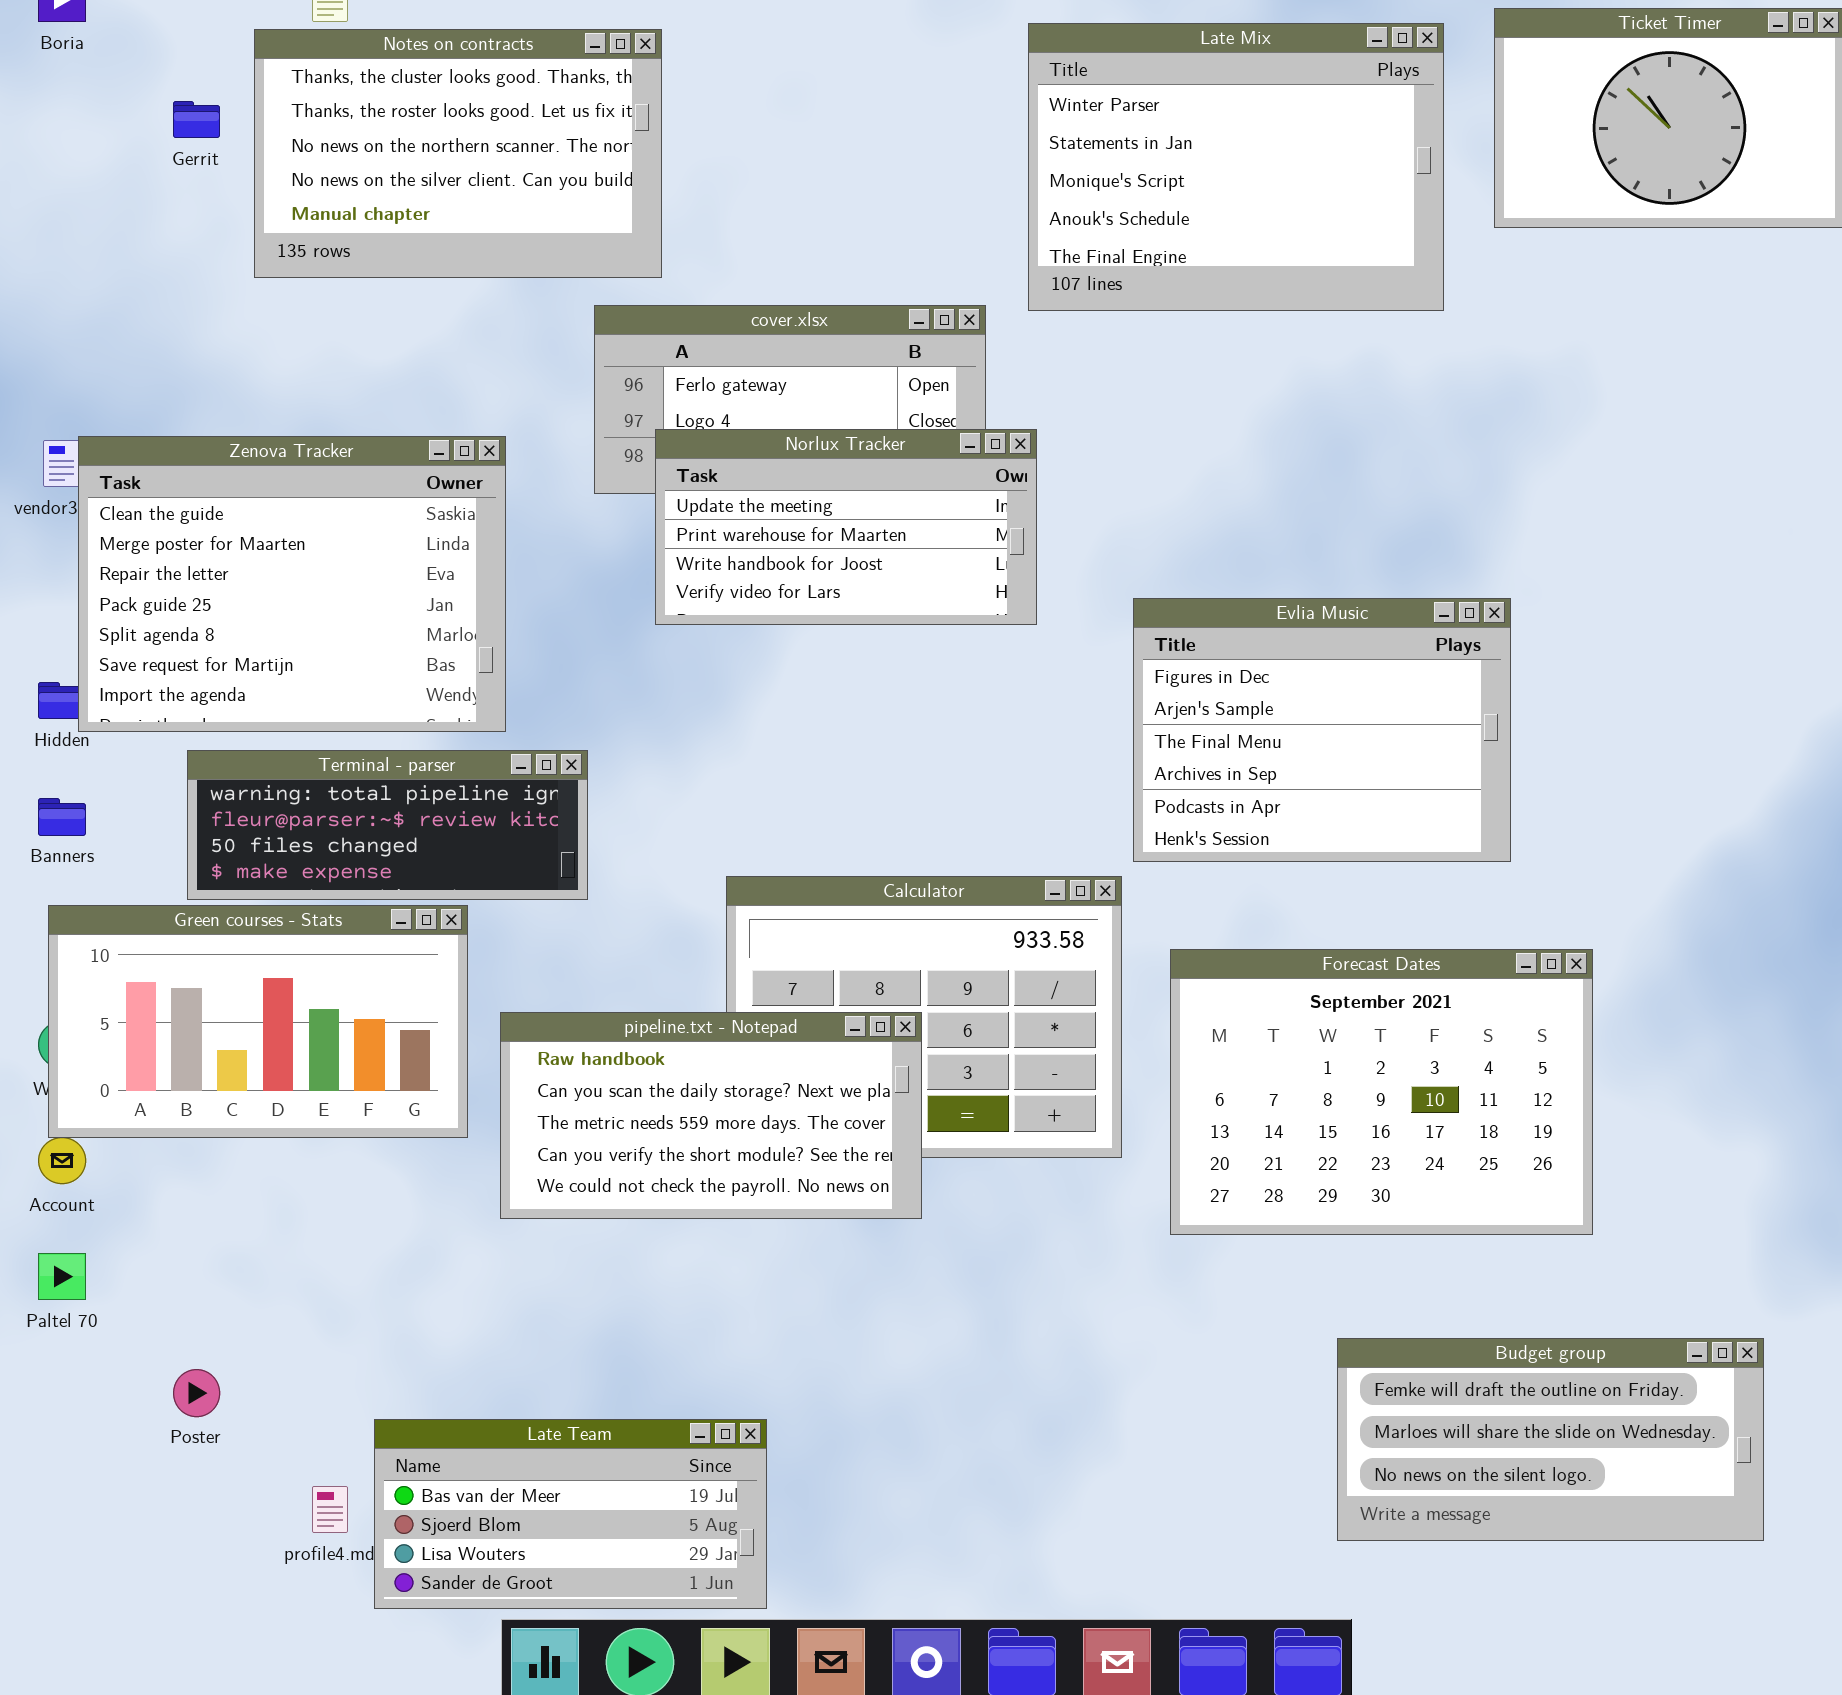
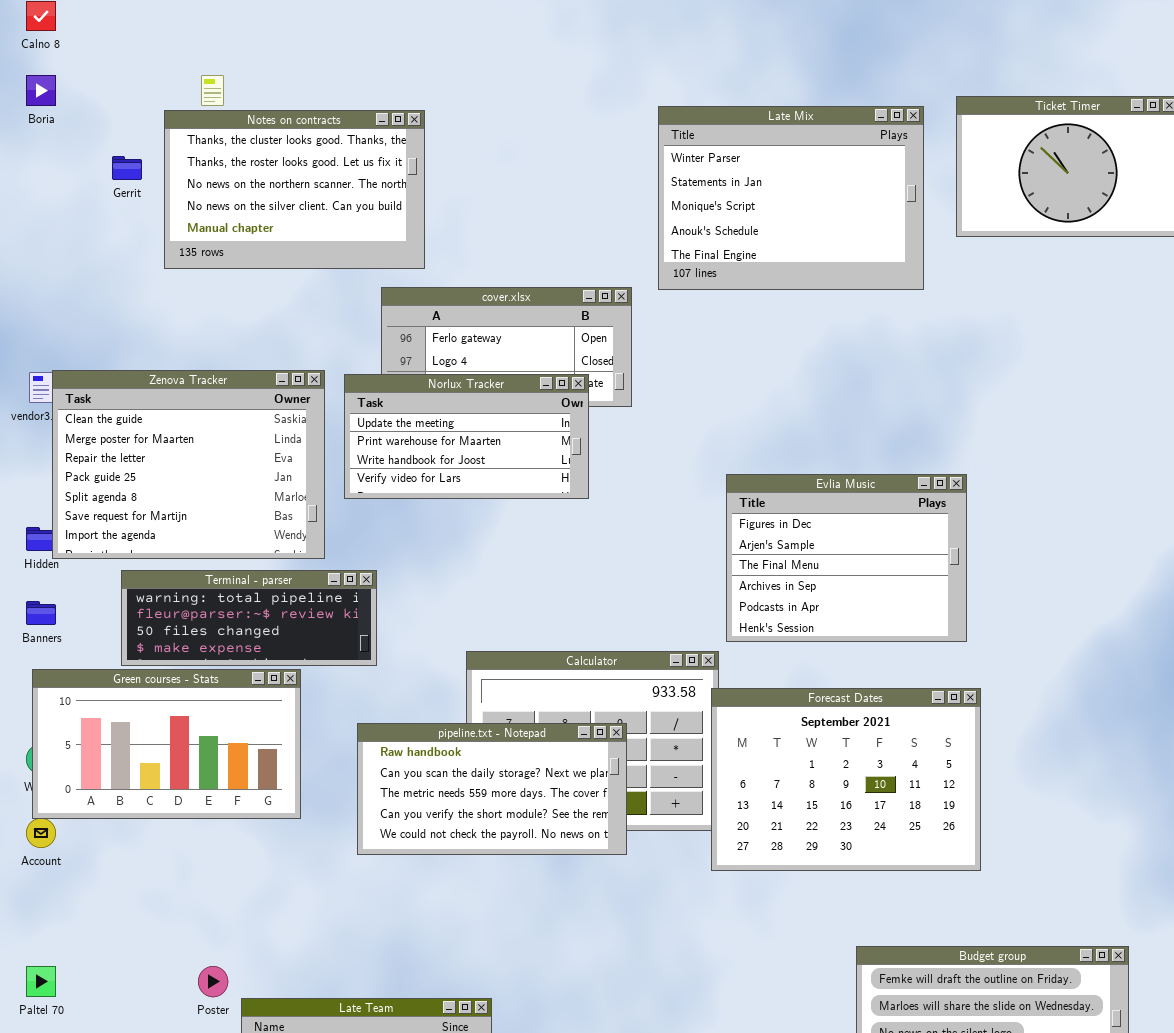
Norlux Tracker: [655,429,1037,625] -> [344,374,589,499], moved
Forecast Dates: [1170,949,1593,1235] -> [711,688,981,871], moved
pipeline.txt - Notepad: [500,1012,922,1219] -> [357,723,627,855], moved
Paltel 70: [38,1253,86,1300] -> [26,966,56,997], moved
Poster: [173,1369,220,1417] -> [198,966,228,997], moved

